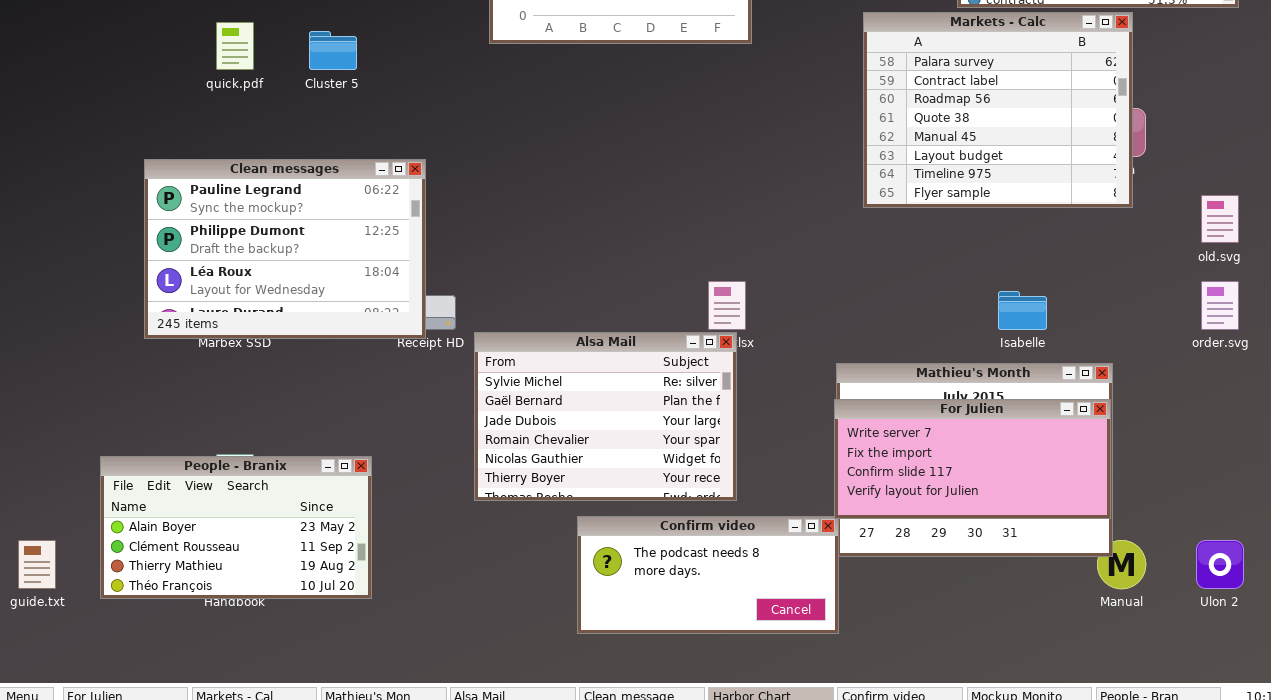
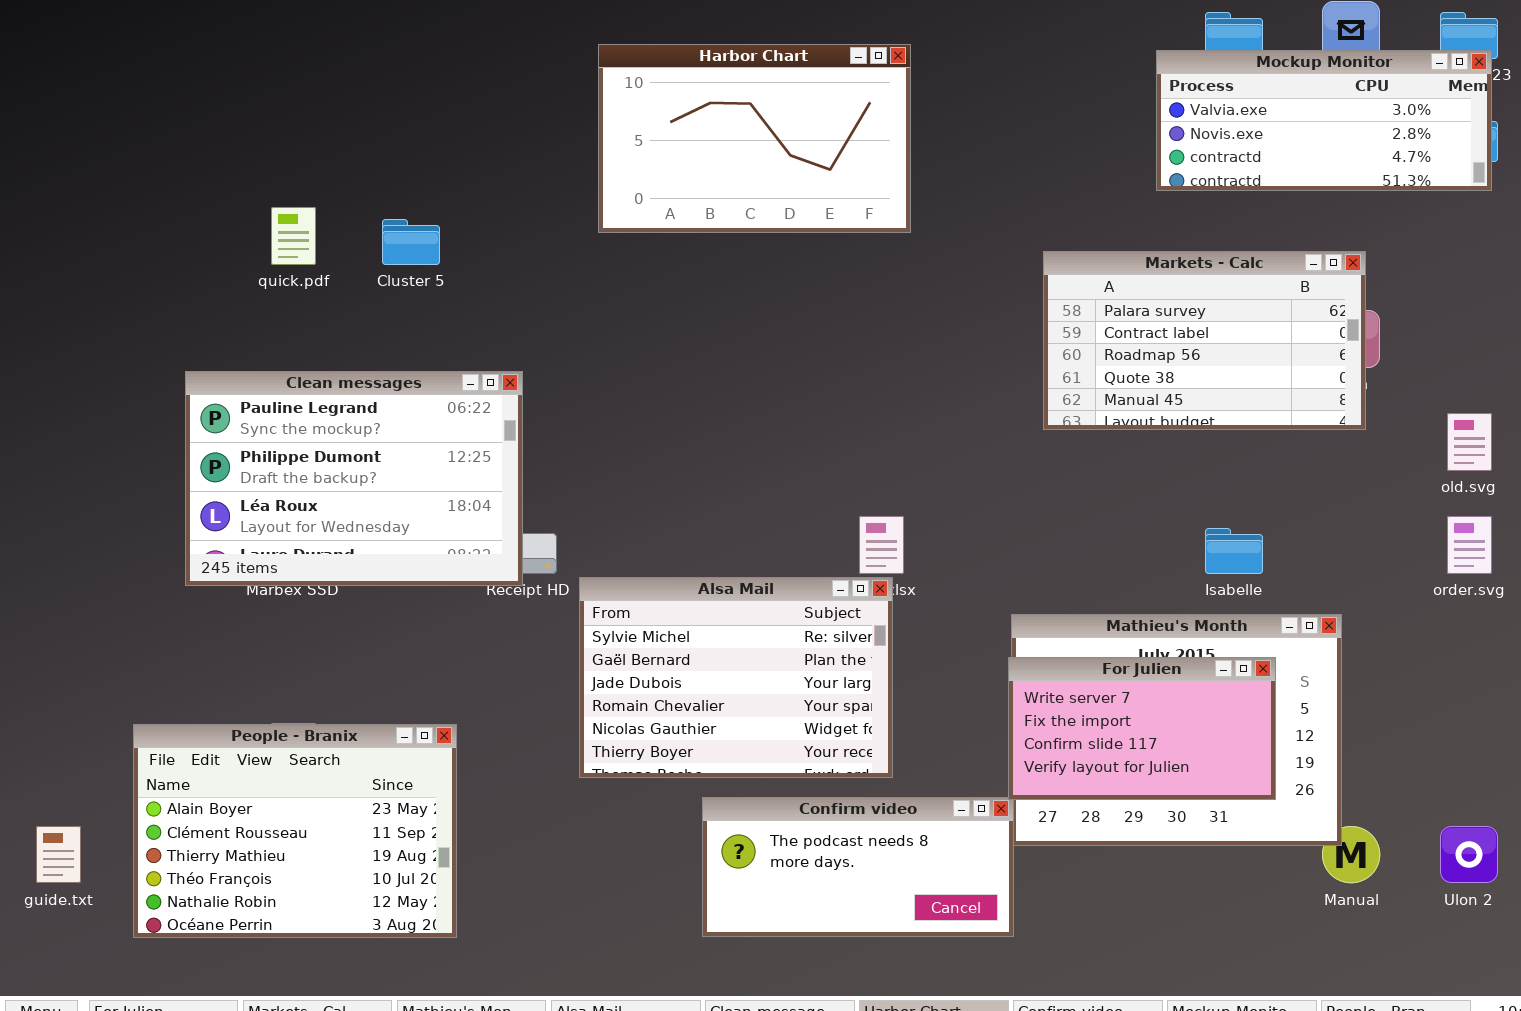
Markets - Calc: [863,12,1133,208] -> [1043,251,1366,430], resized
For Julien: [834,399,1111,519] -> [1008,657,1276,800], resized
People - Branix: [100,456,372,599] -> [133,724,457,938], resized

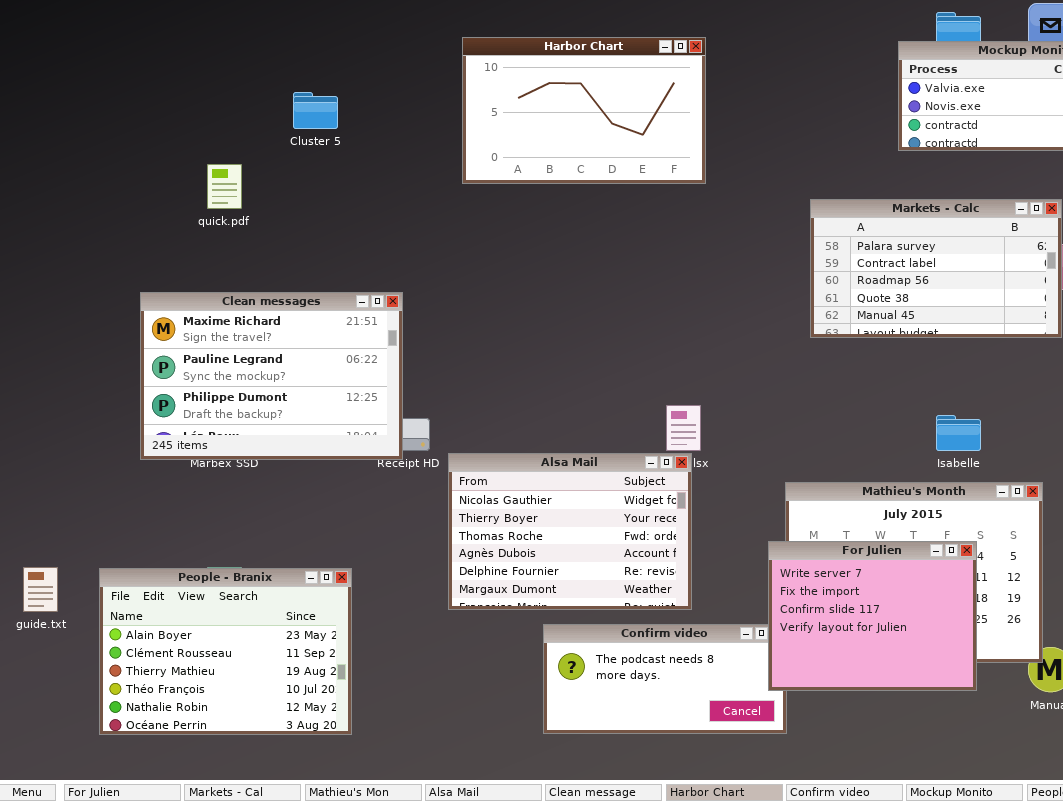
Cluster 5: [382,219,440,265] -> [293,92,338,129], moved
Clean messages: [185,371,523,586] -> [140,292,403,460], scrolled up 1 row
Alsa Mail: [579,577,893,778] -> [448,453,692,610], scrolled down 4 rows
For Julien: [1008,657,1276,800] -> [768,541,977,691], moved, resized
guide.txt: [36,826,81,883] -> [23,567,58,612], moved

